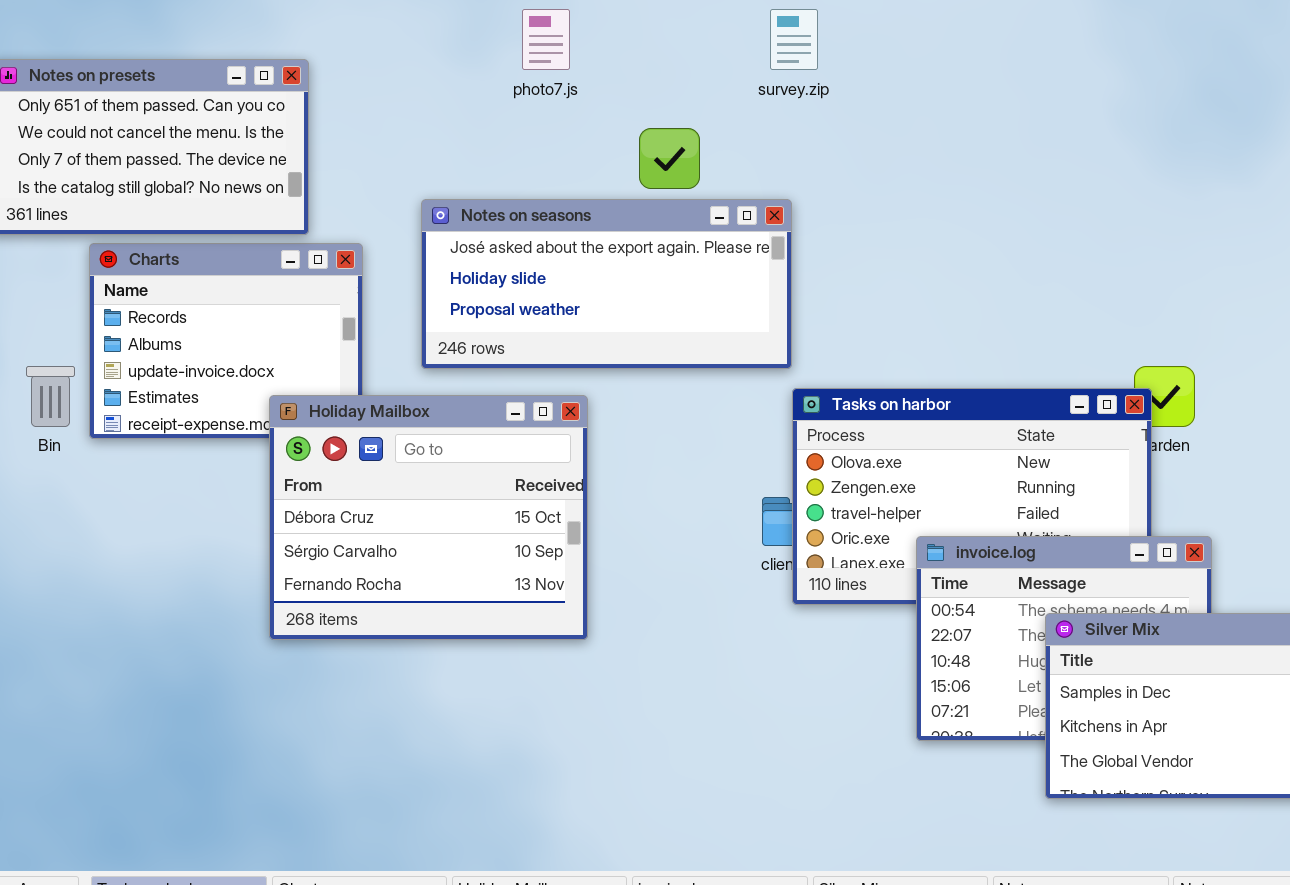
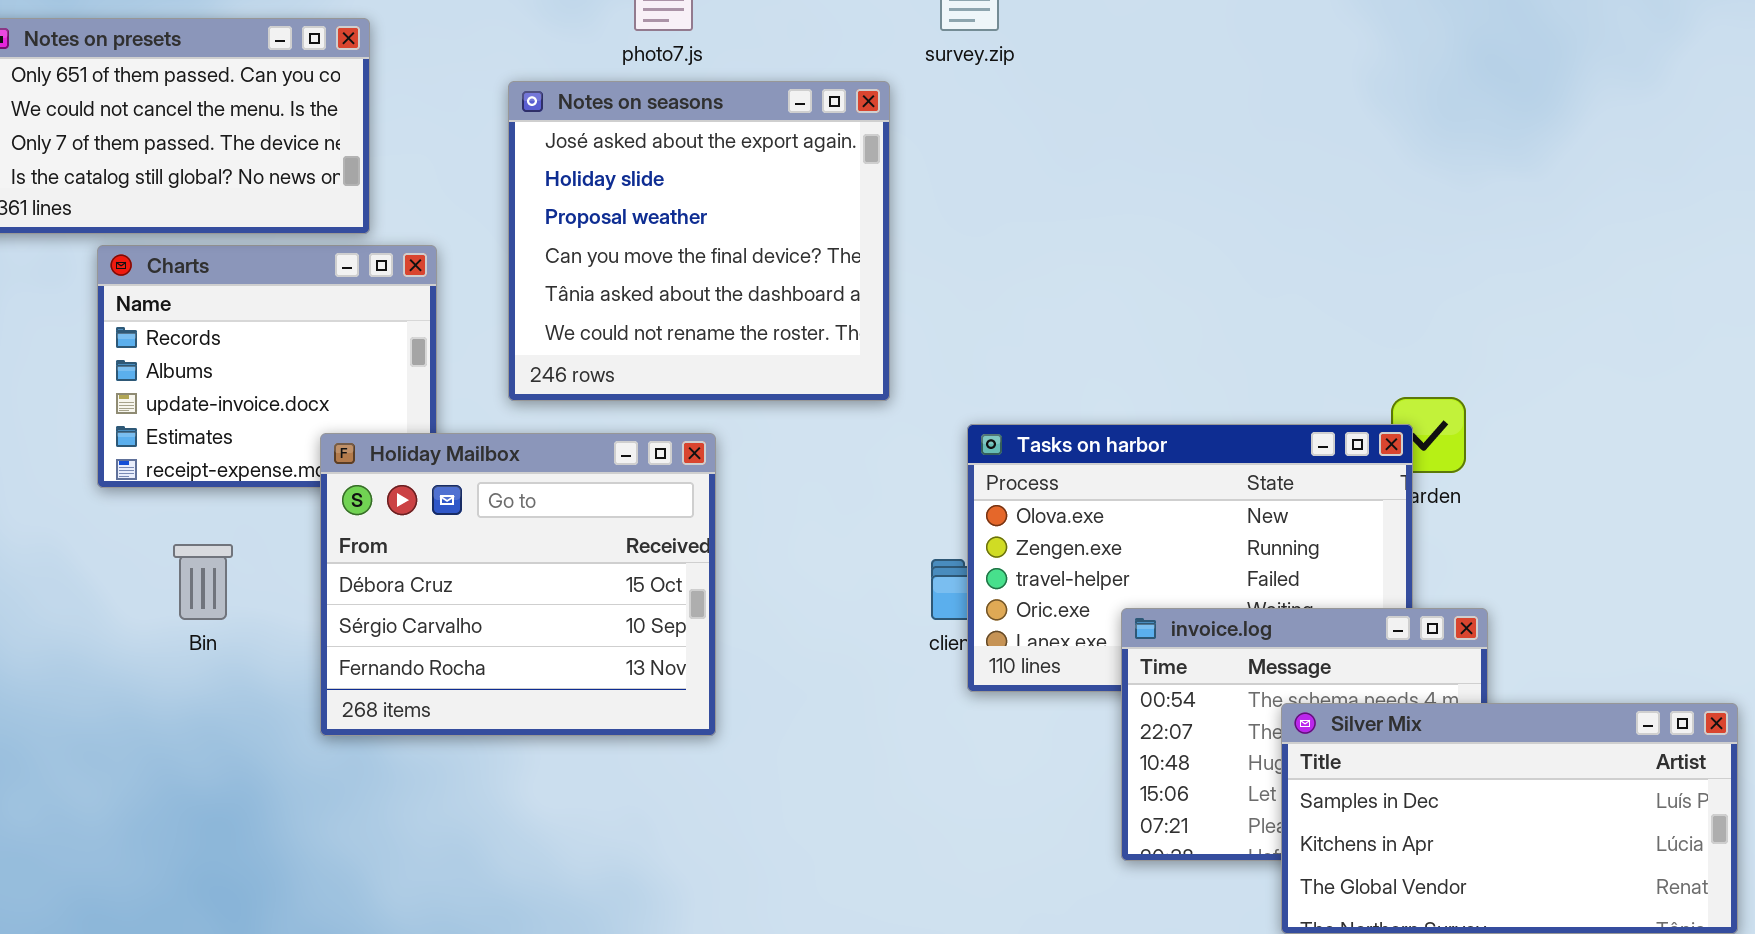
Notes on seasons: [421,199,792,369] -> [508,81,890,401], resized
Bin: [26,366,75,427] -> [173,544,233,620], moved

